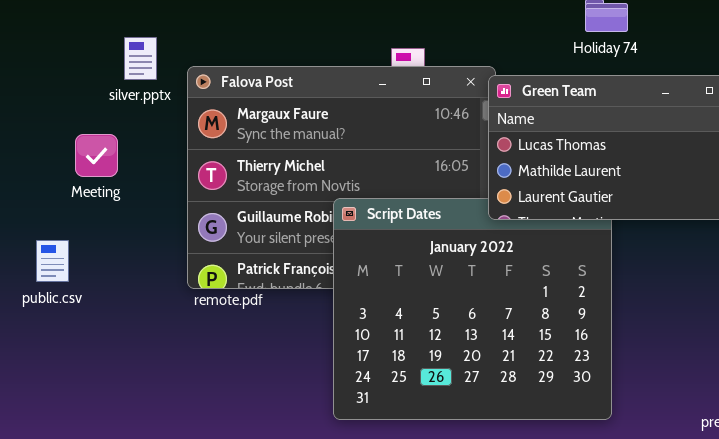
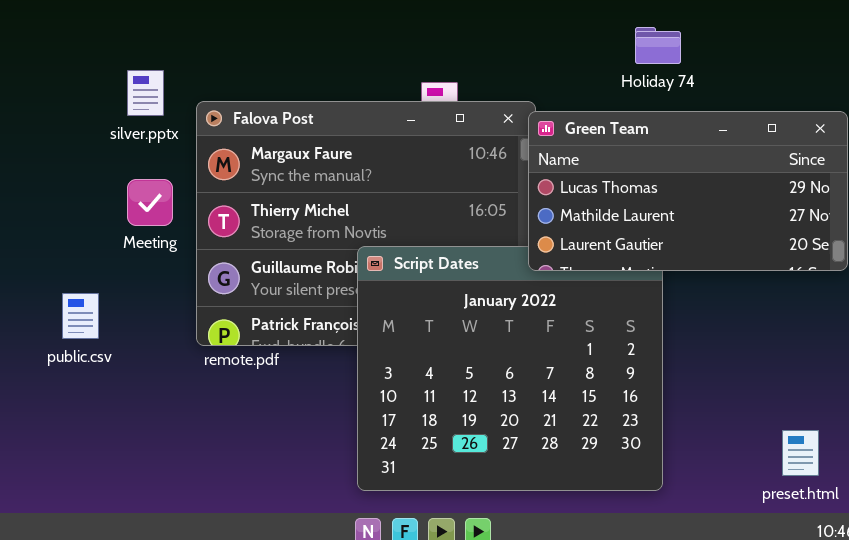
Meeting: [75,134,118,177] -> [127,179,173,226], moved
public.csv: [36,240,69,282] -> [62,293,99,339], moved

